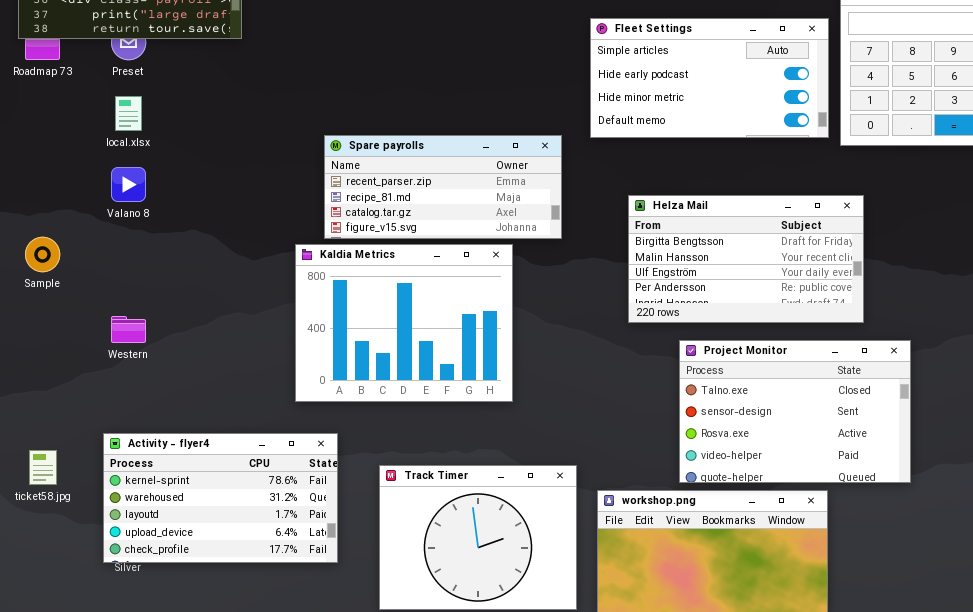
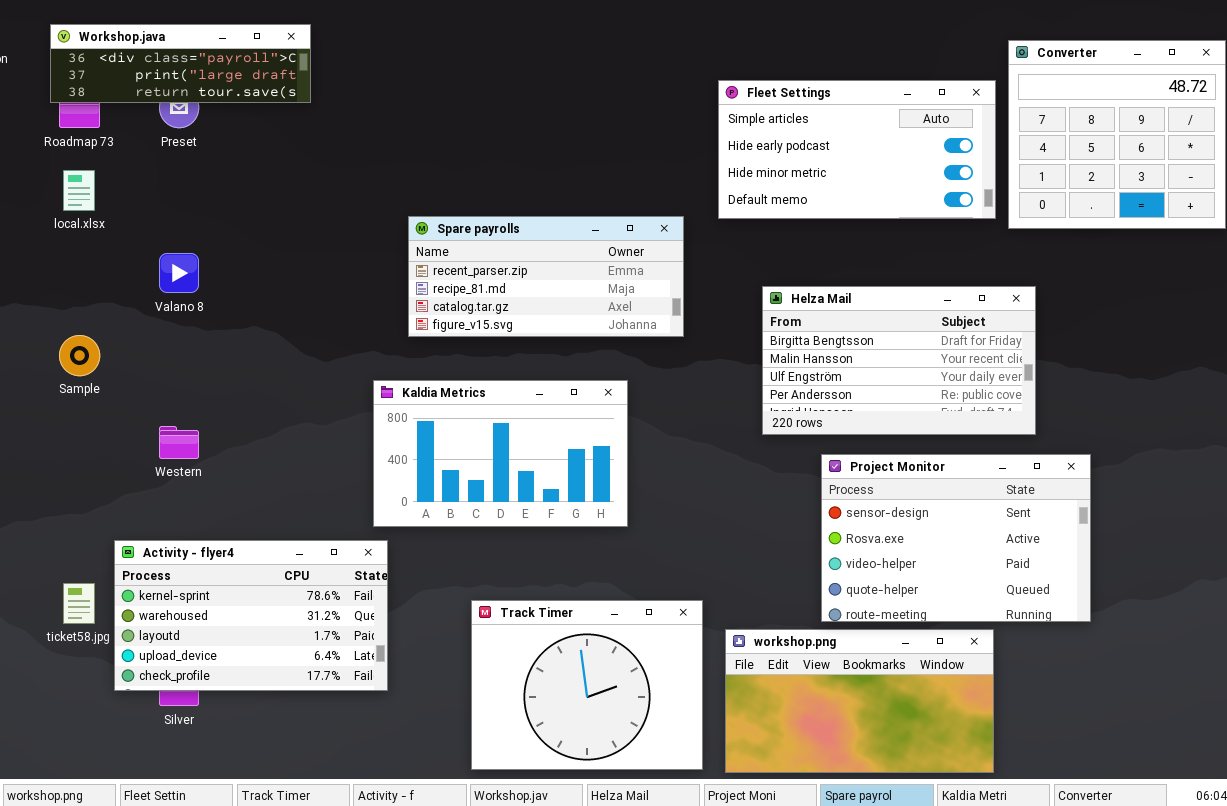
local.xlsx: [115,96,142,131] -> [63,170,95,211], moved
Kaldia Metrics: [295,244,513,402] -> [373,380,628,527], resized
Project Monitor: [679,340,911,483] -> [821,454,1091,622], scrolled down 1 row
Activity - flyer4: [103,433,338,563] -> [114,540,388,691], moved

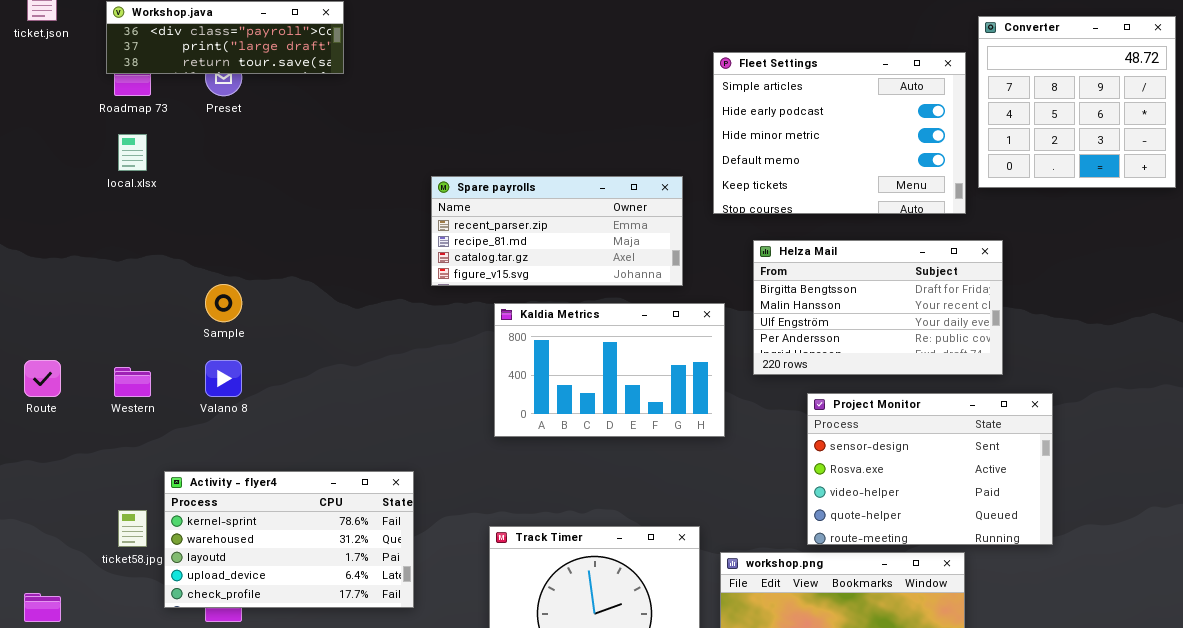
Fleet Settings: [718,80,996,219] -> [713,52,966,214], resized
Valano 8: [159,253,199,293] -> [205,360,242,397], moved
Sample: [59,335,100,376] -> [205,284,242,322], moved
Kaldia Metrics: [373,380,628,527] -> [494,303,725,437], moved
Western: [159,426,199,459] -> [114,367,151,397], moved

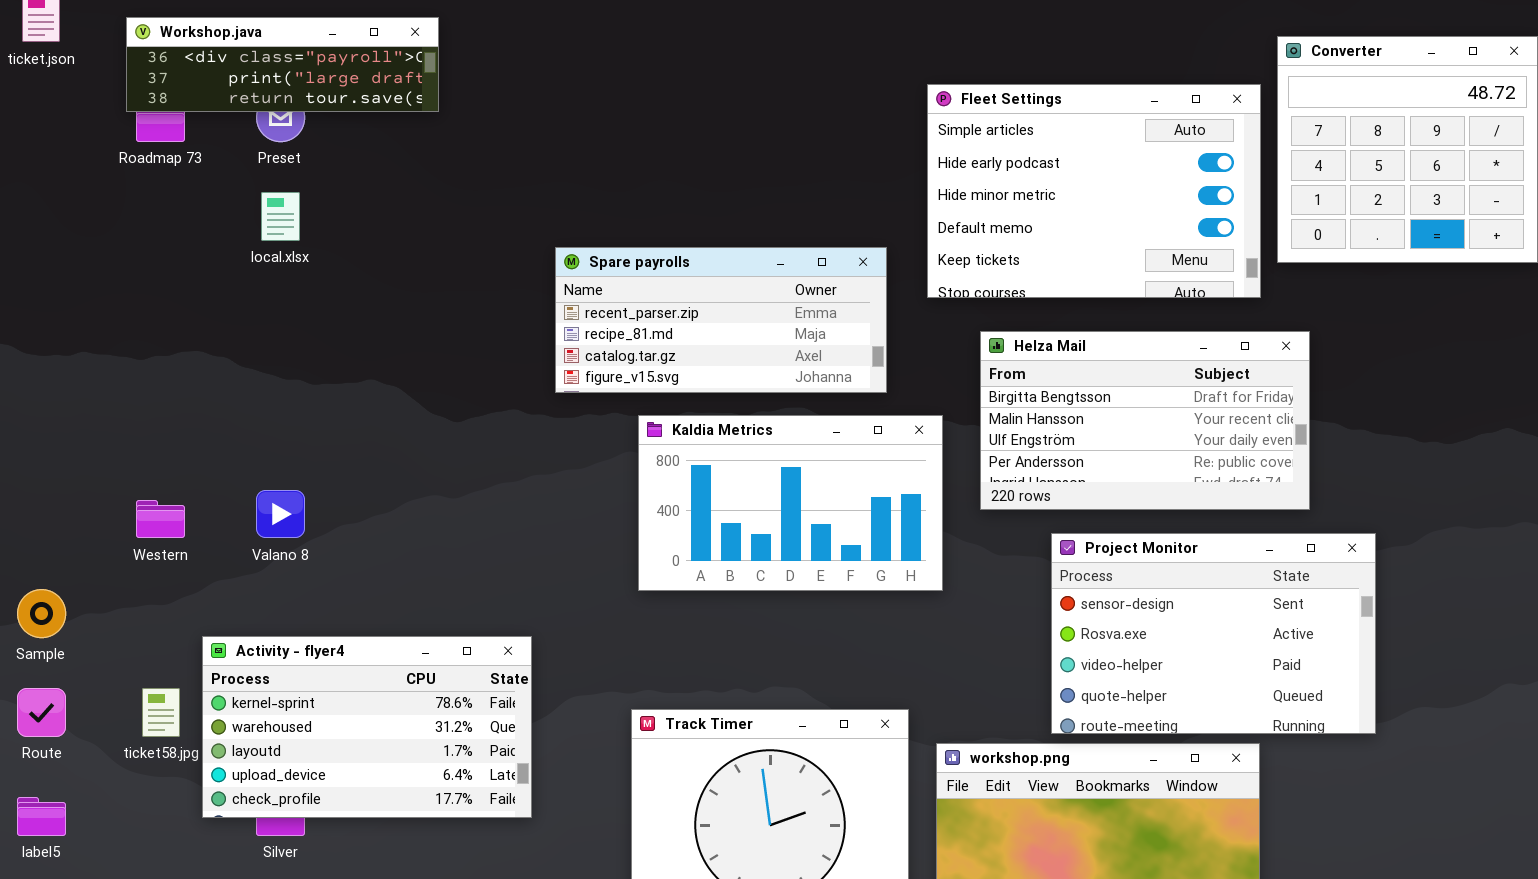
local.xlsx: [118,134,147,171] -> [261,192,300,241], moved
Sample: [205,284,242,322] -> [17,589,66,638], moved
Route: [24,360,61,397] -> [17,688,66,737], moved

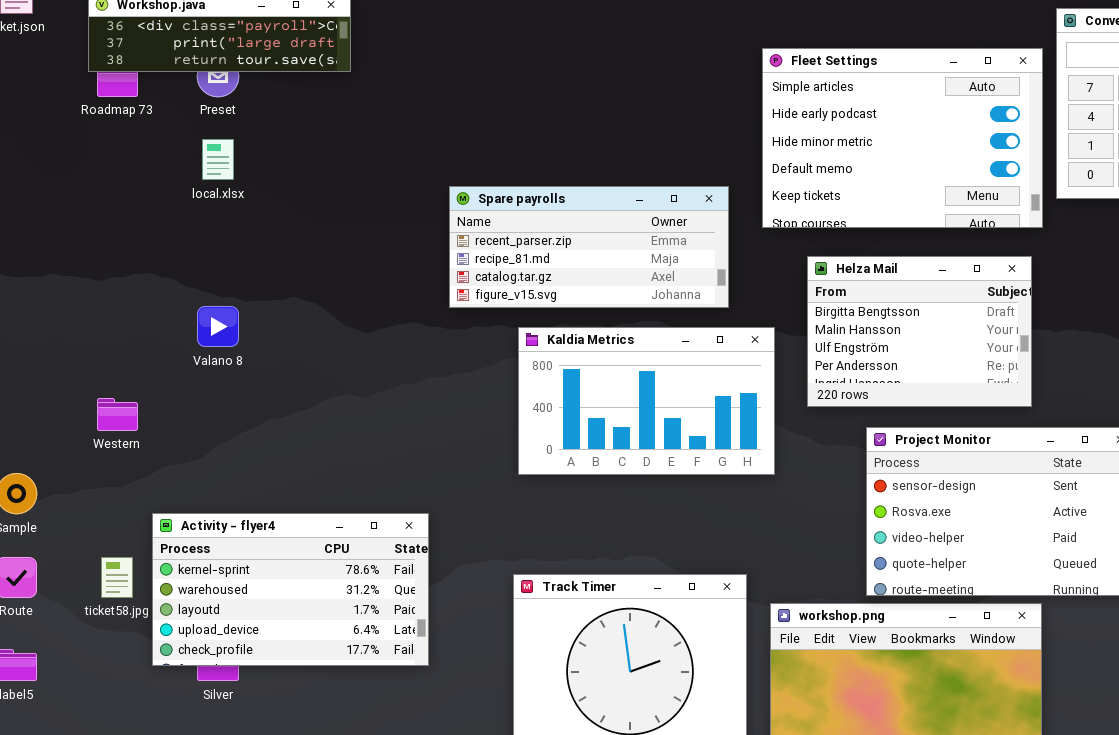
Helza Mail: [980,331,1310,510] -> [807,256,1032,407], resized
Valano 8: [256,490,305,538] -> [197,306,239,347], moved

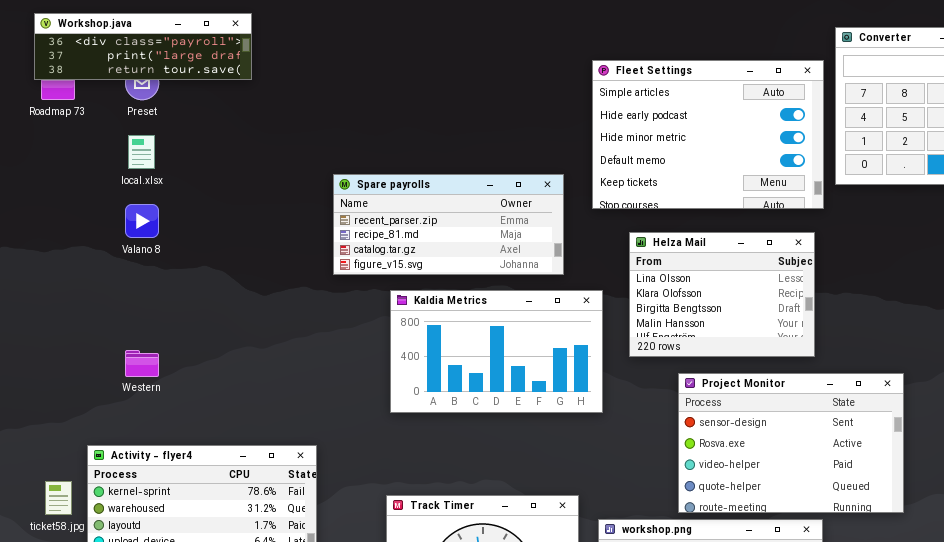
Helza Mail: [807,256,1032,407] -> [629,232,815,357], scrolled up 2 rows
Valano 8: [197,306,239,347] -> [125,204,159,238], moved
Western: [97,398,138,431] -> [125,350,159,377], moved

